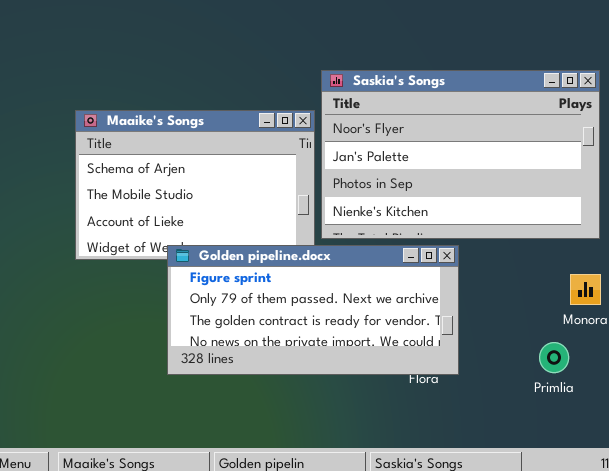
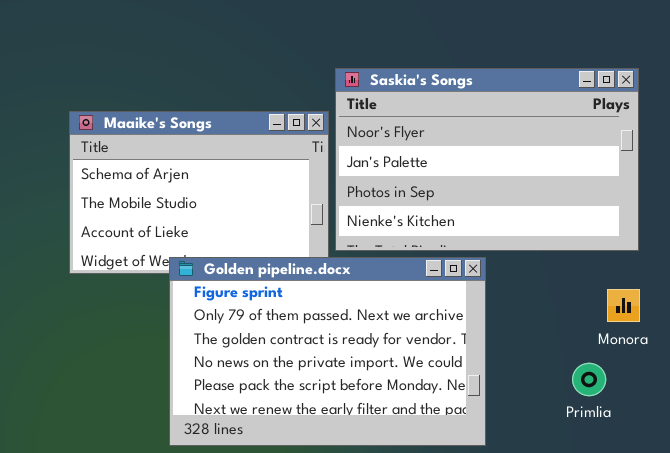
Golden pipeline.docx: [167,245,459,375] -> [169,257,486,446], resized

